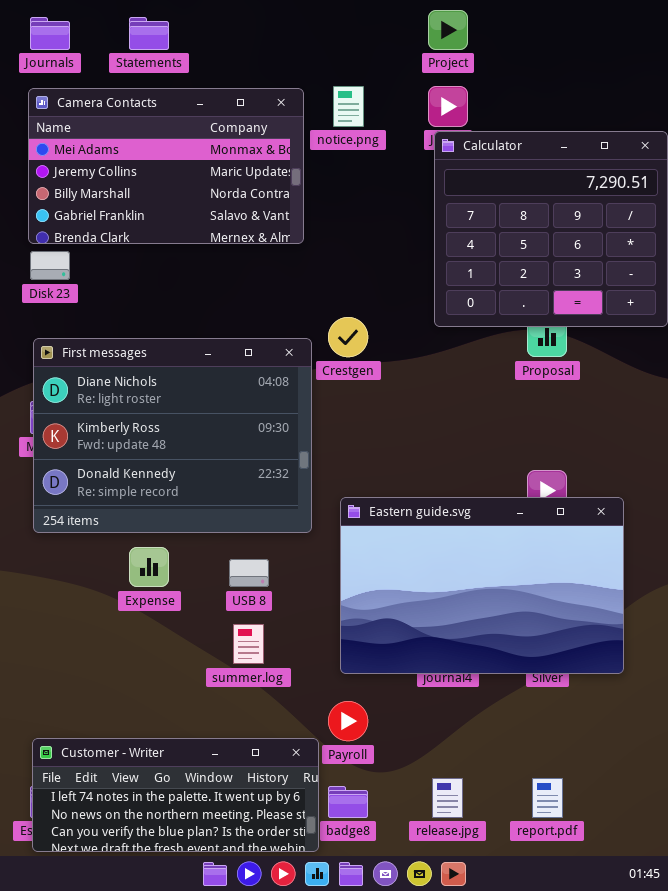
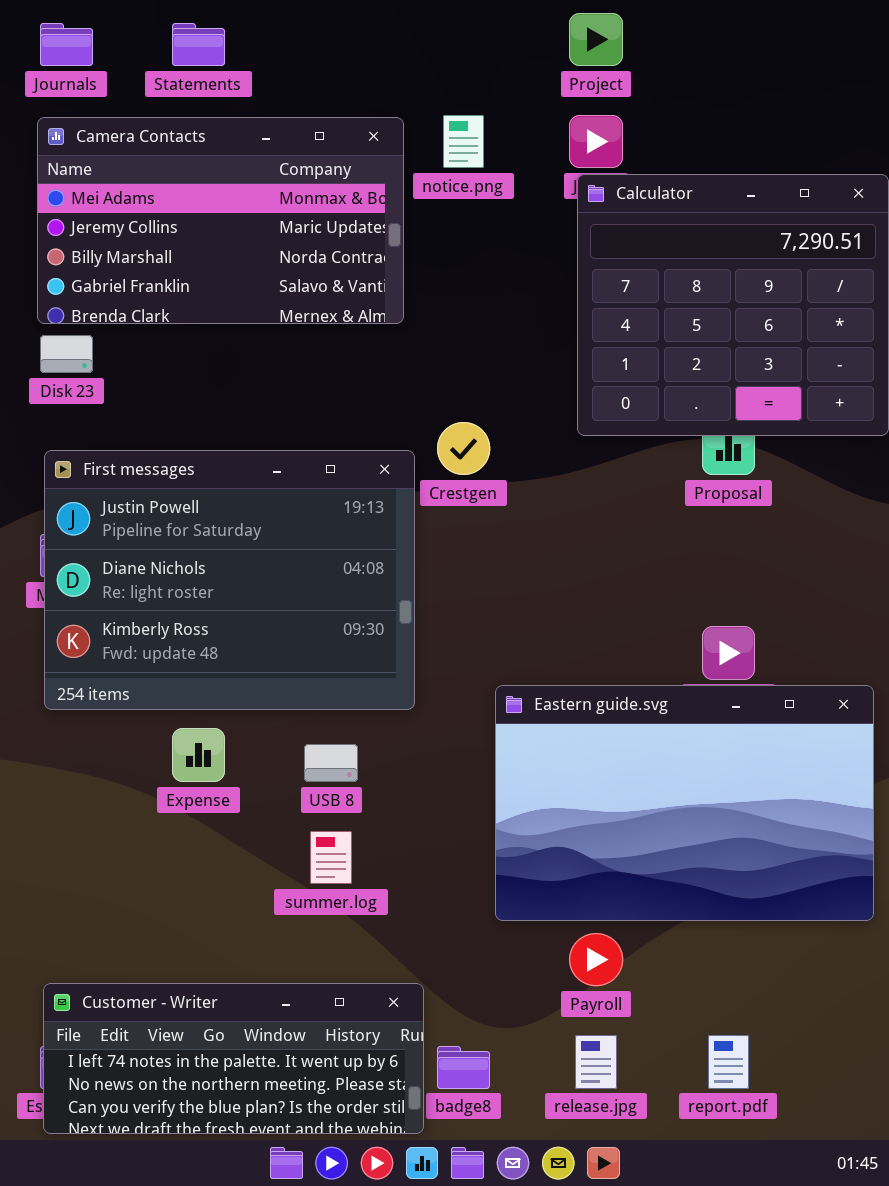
First messages: [33,338,312,533] -> [44,450,415,710], scrolled up 1 row
Eastern guide.svg: [340,497,624,674] -> [495,685,874,921], moved
Payroll: [328,701,368,741] -> [569,933,623,986], moved

